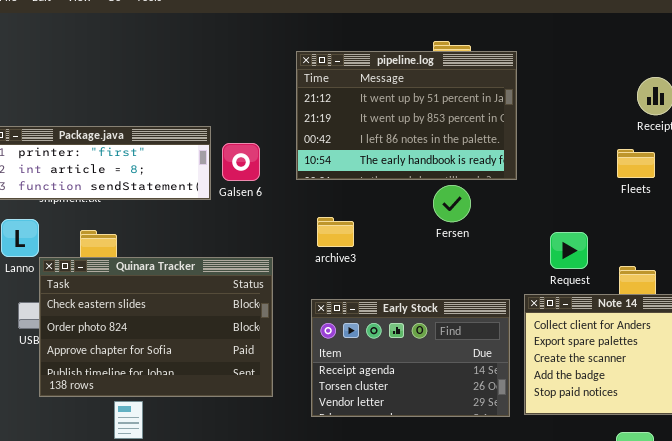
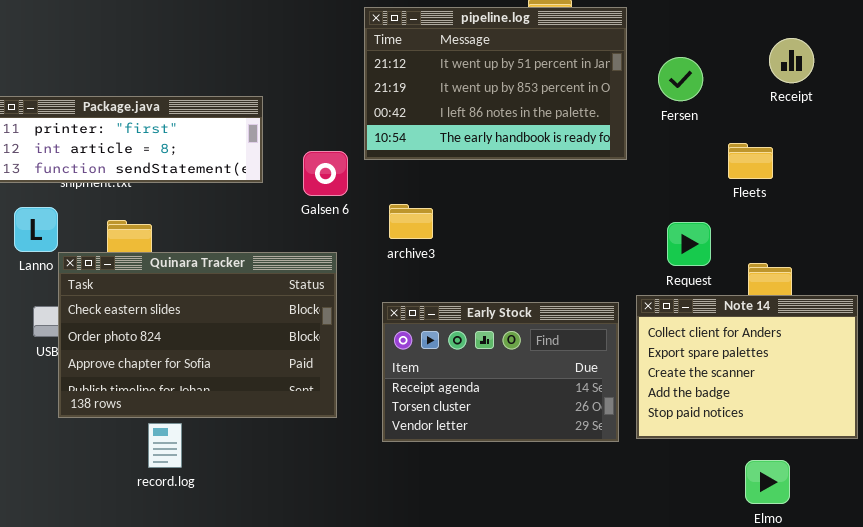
Galsen 6: [222,143,260,181] -> [303,151,348,196], moved
Fleets: [617,149,655,178] -> [728,143,773,179], moved
Fersen: [433,185,471,222] -> [658,57,703,101], moved

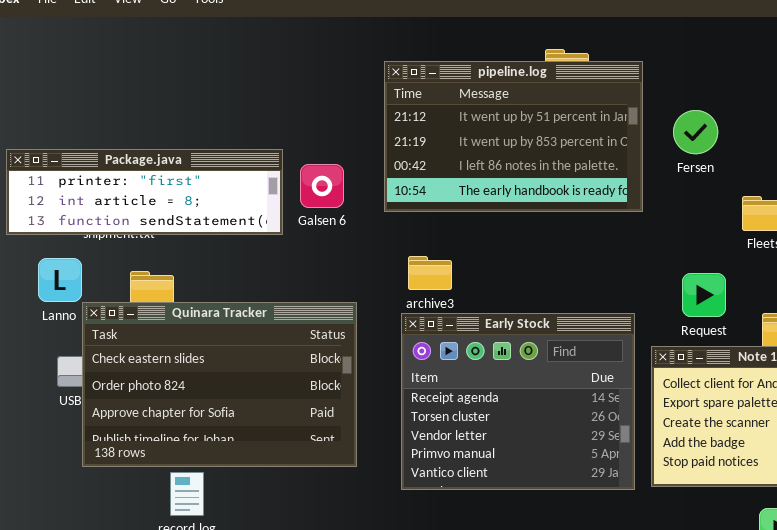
Galsen 6: [303,151,348,196] -> [300,164,344,208], moved
Early Stock: [382,302,619,442] -> [401,313,635,490], resized

